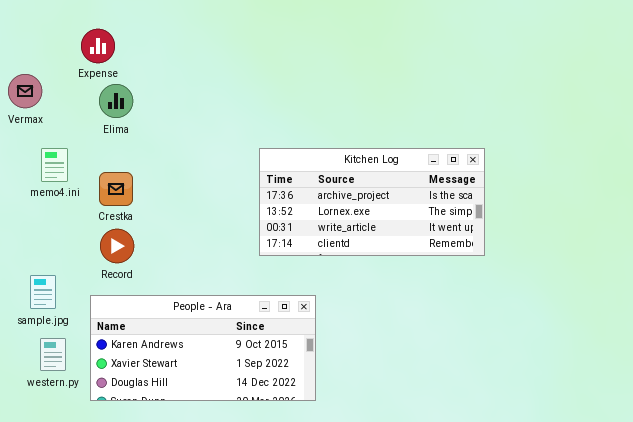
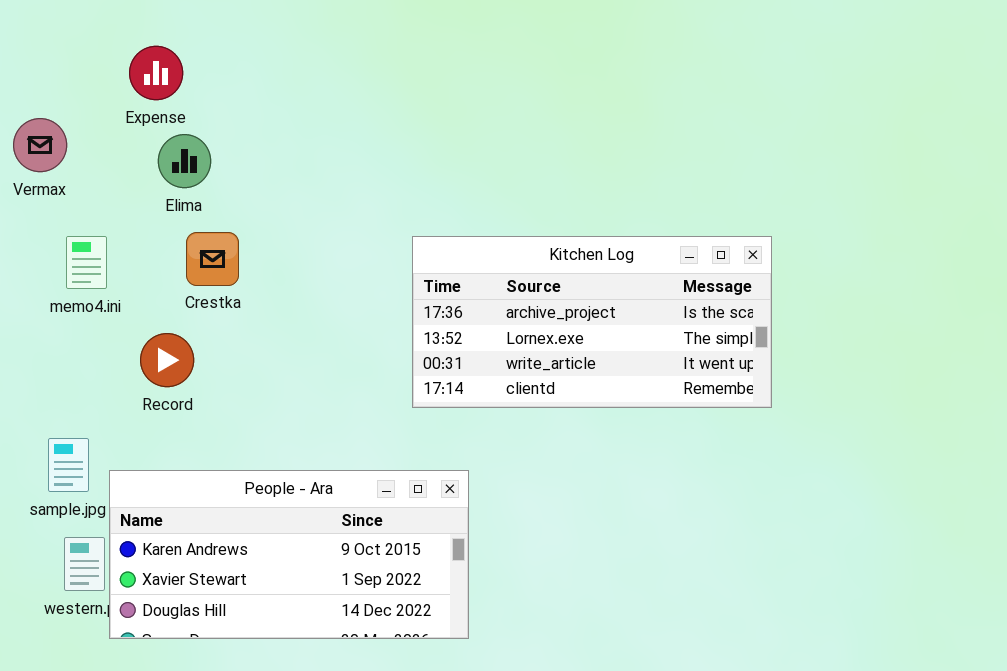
Crestka: [99,172,133,206] -> [186,232,239,286], moved
Record: [100,229,134,263] -> [140,333,194,387], moved
People - Ara: [90,295,316,401] -> [109,470,469,639], moved

